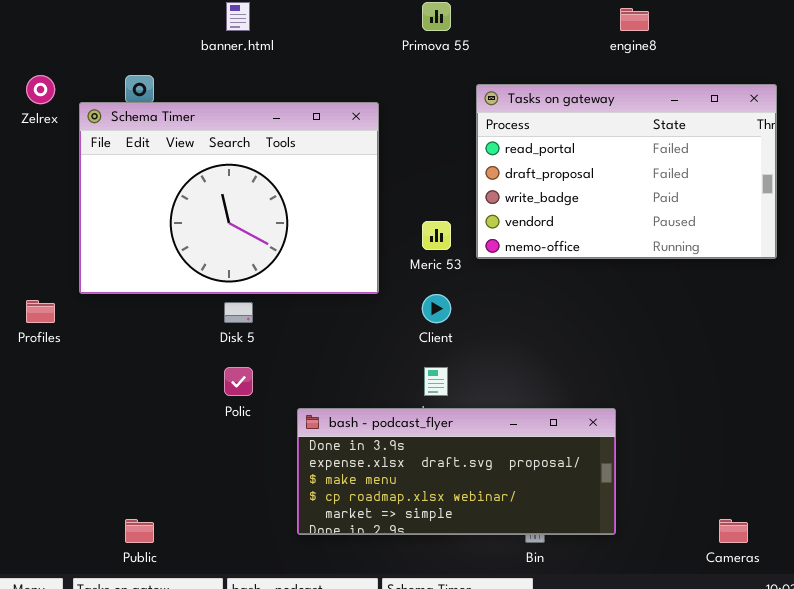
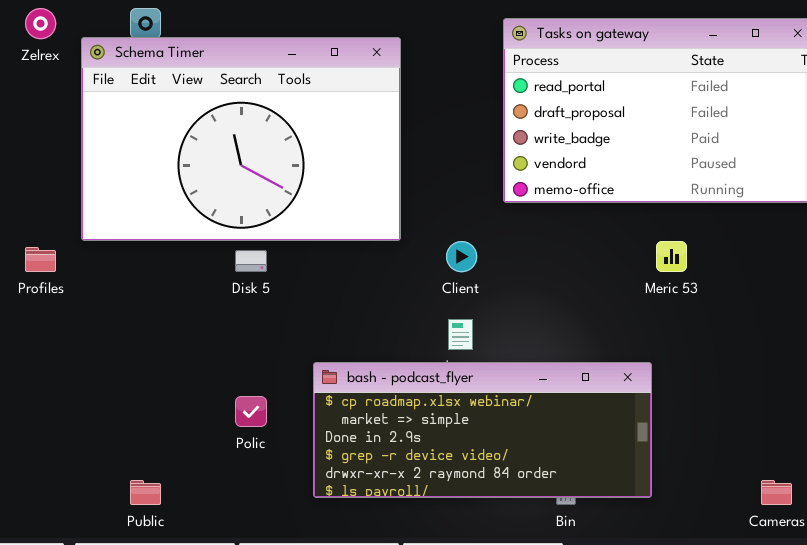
Meric 53: [422,221,451,250] -> [656,241,687,272], moved
Polic: [224,367,253,396] -> [235,396,267,427], moved
bash - podcast_flyer: [297,408,616,535] -> [313,362,652,498], scrolled down 3 rows

